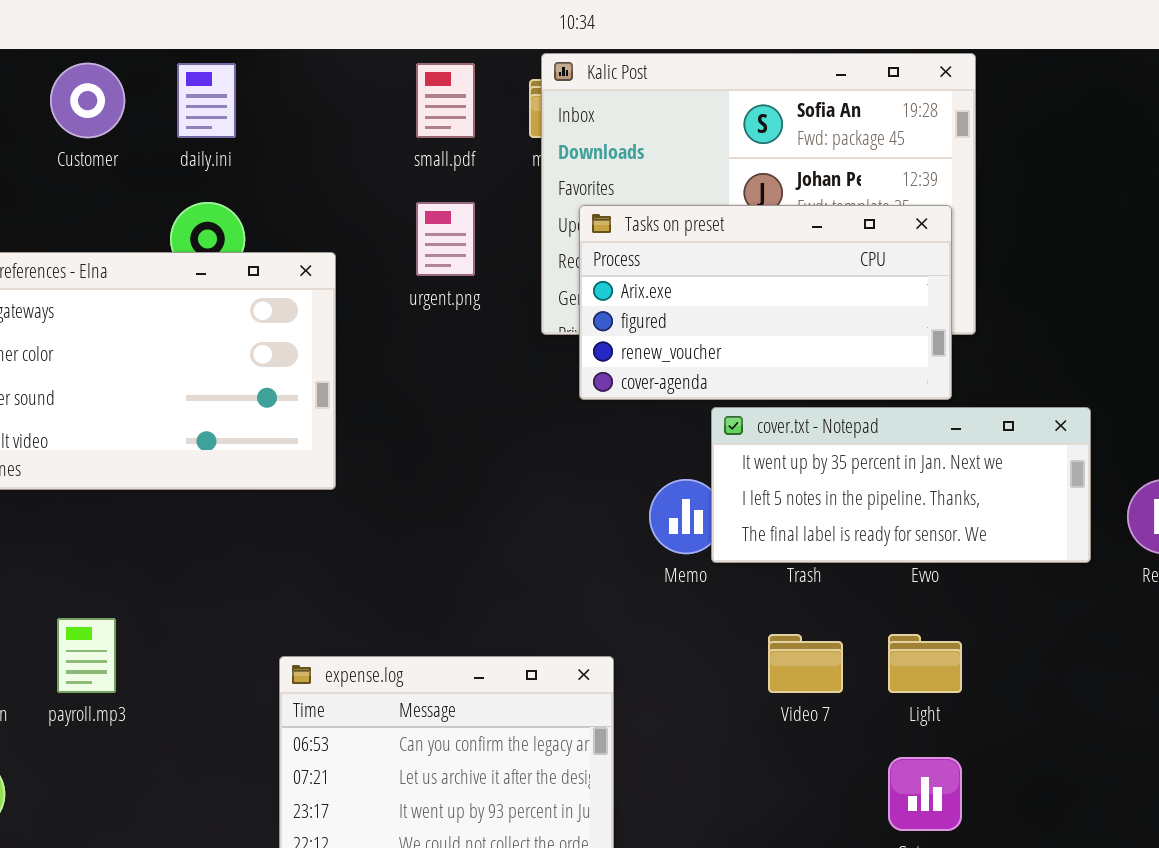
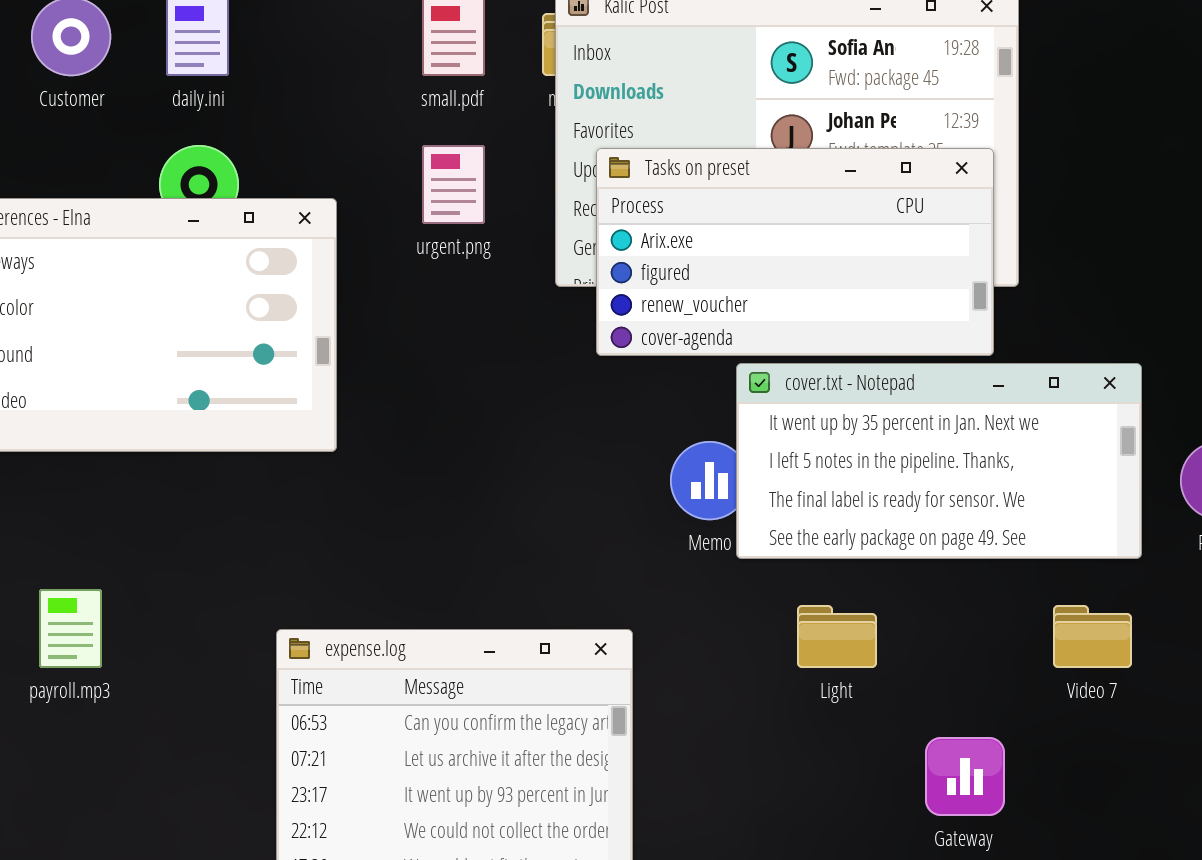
cover.txt - Notepad: [711,407,1091,563] -> [736,363,1142,559], resized
Video 7: [768,634,843,693] -> [1053,605,1132,668], moved
Light: [888,634,962,693] -> [797,605,877,668], moved

